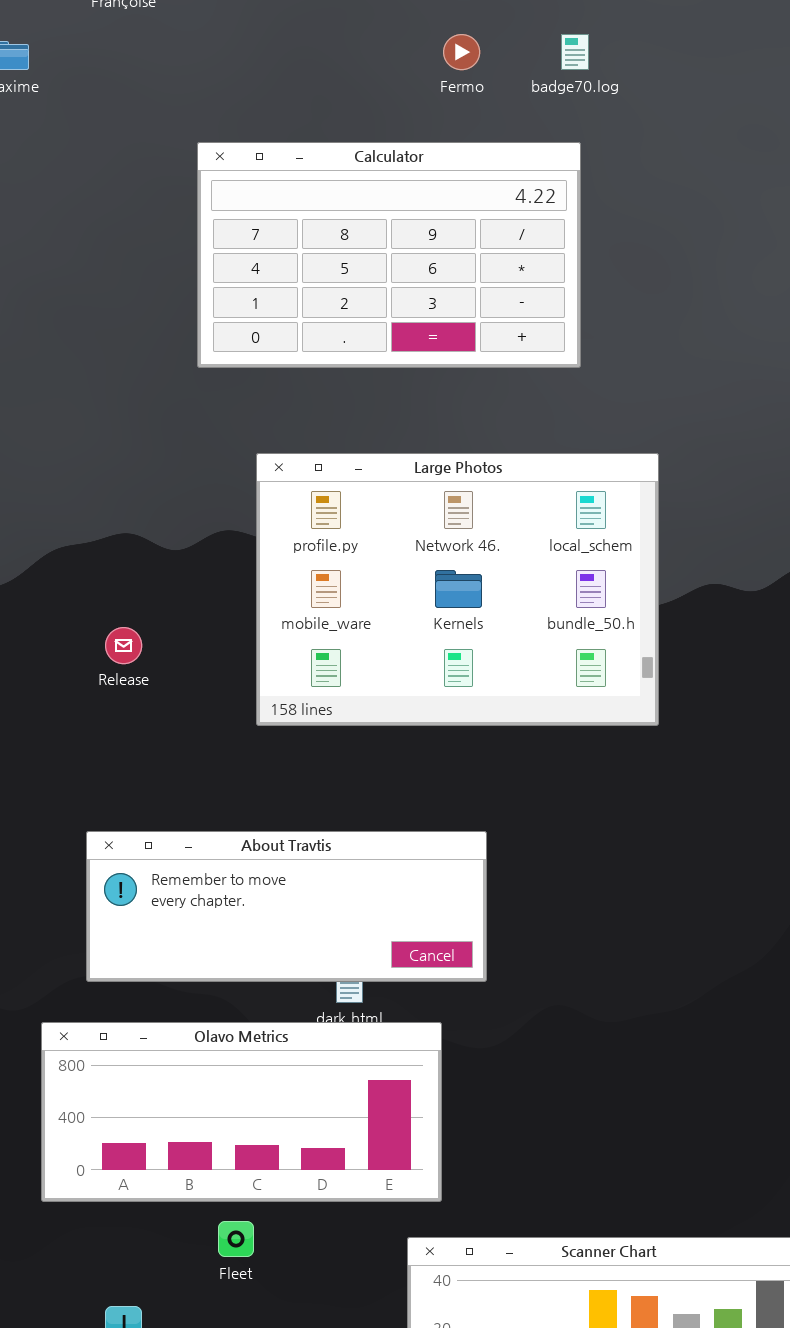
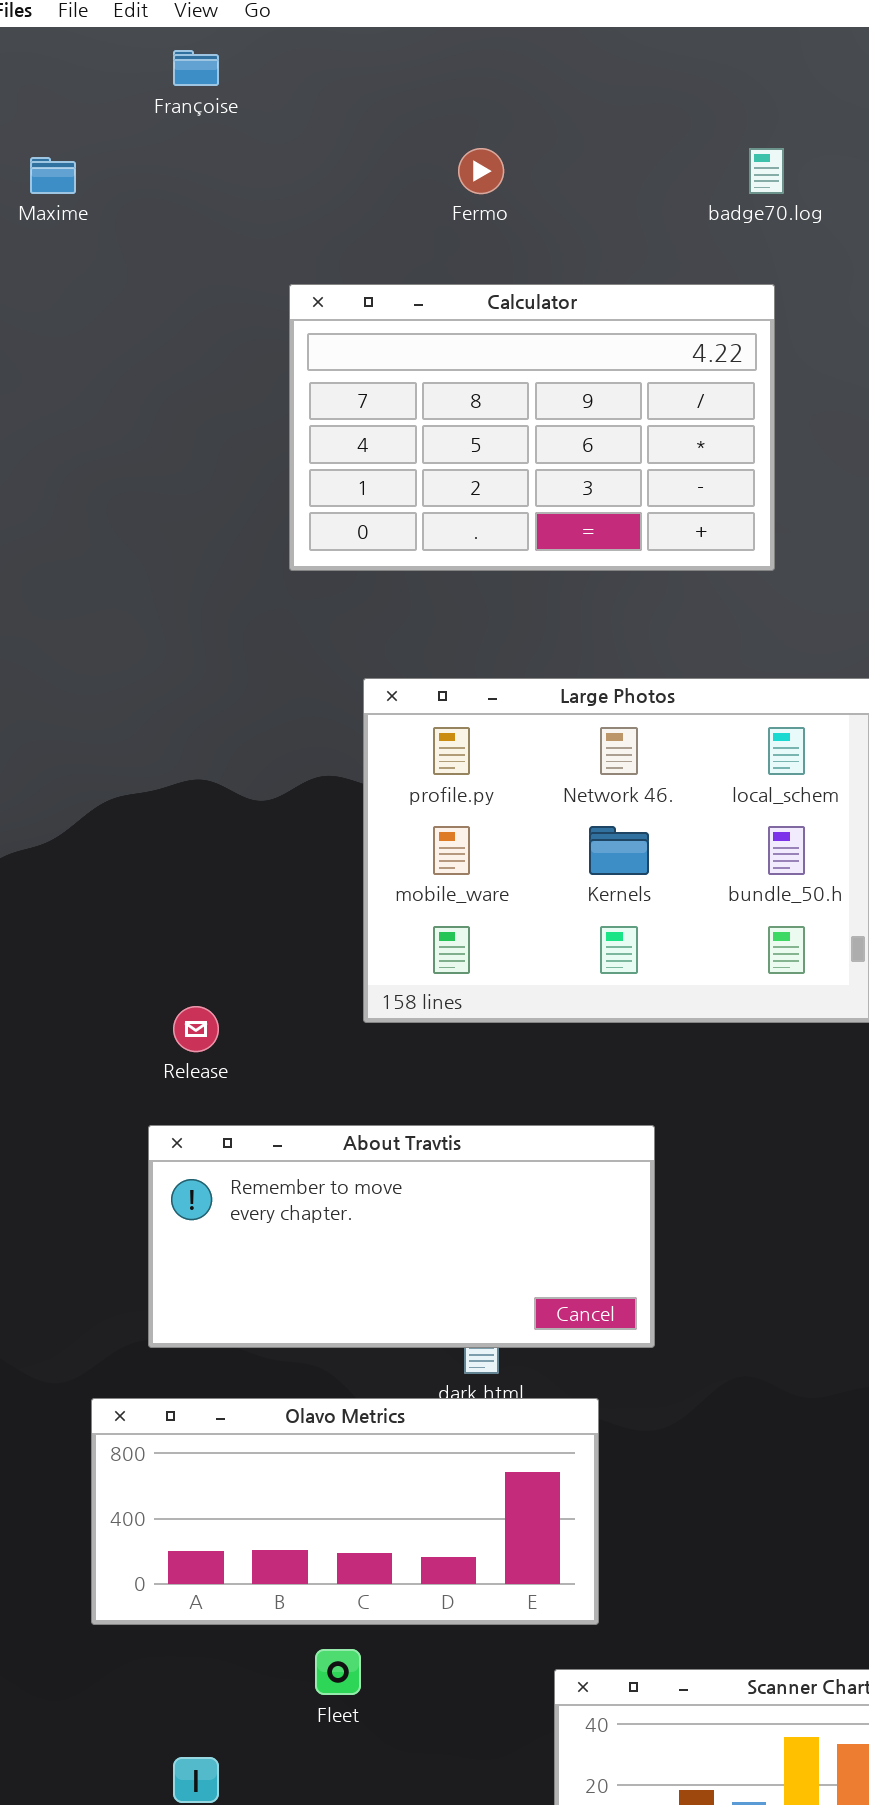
Fermo: [443,34,480,70] -> [458,148,504,194], moved
Release: [105,627,142,664] -> [173,1006,219,1052], moved
About Travtis: [86,831,487,982] -> [148,1125,655,1348], resized

